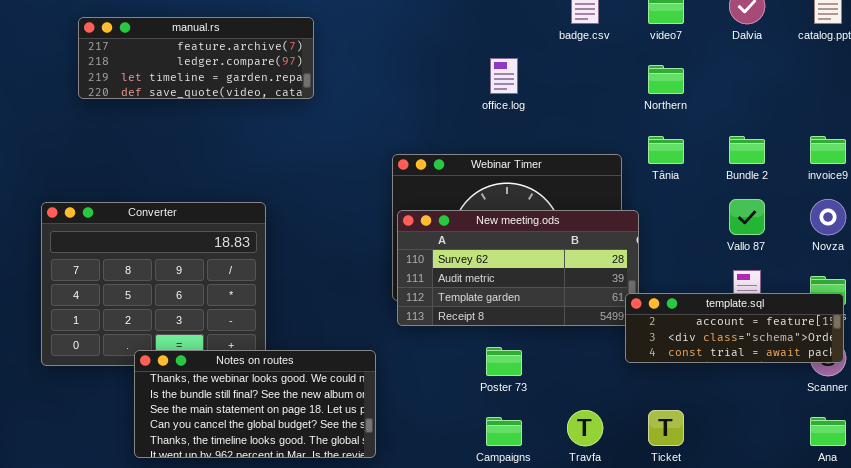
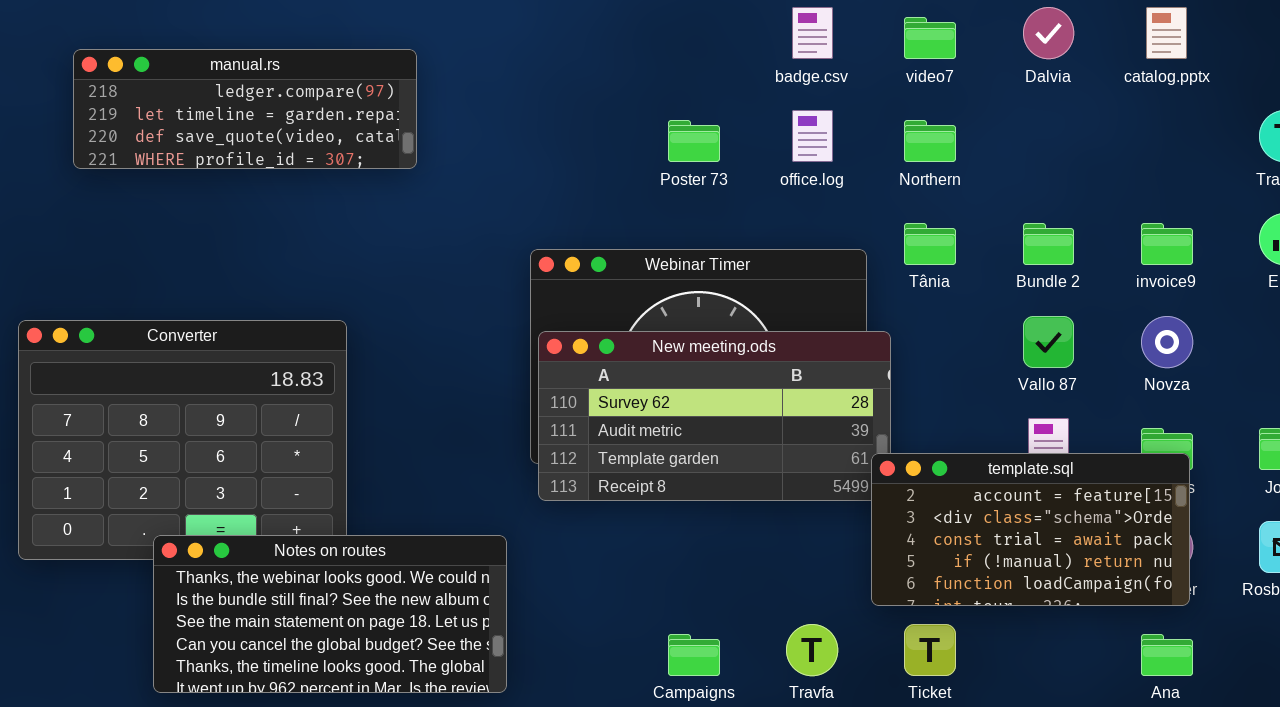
manual.rs: [78,17,314,99] -> [73,49,417,169], scrolled down 1 row
office.log: [490,58,518,94] -> [792,110,833,162], moved
template.sql: [625,293,844,363] -> [871,453,1190,606], resized
Poster 73: [486,347,522,376] -> [668,120,720,162], moved

